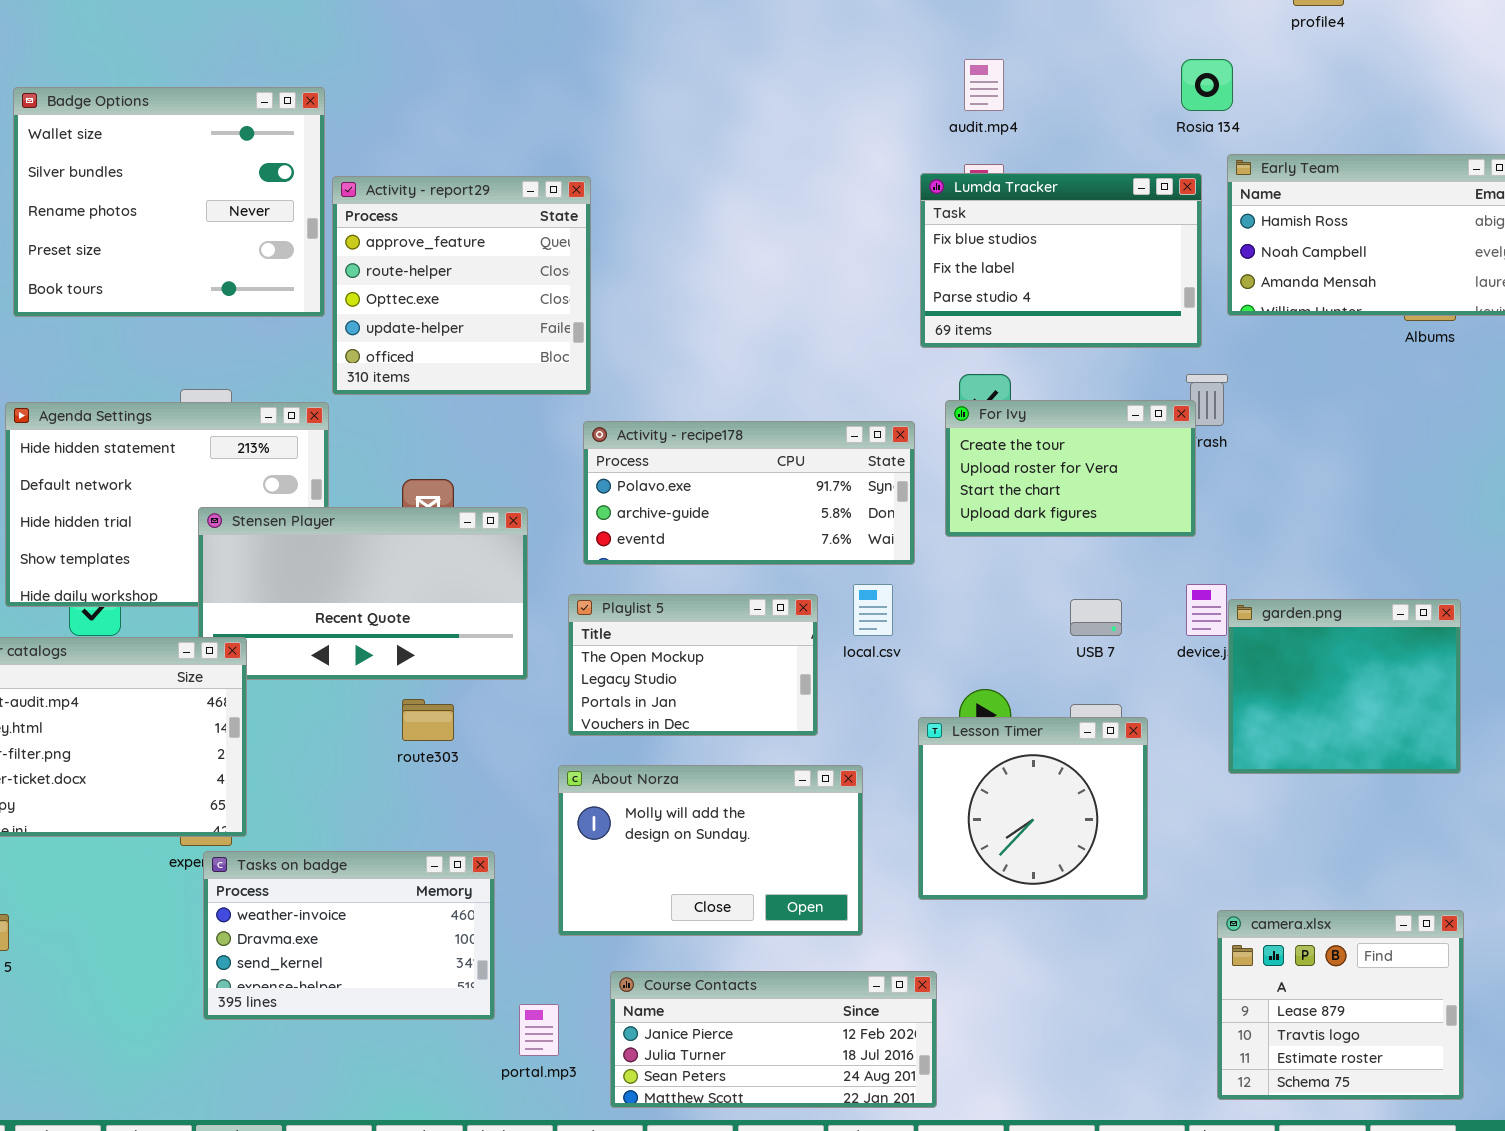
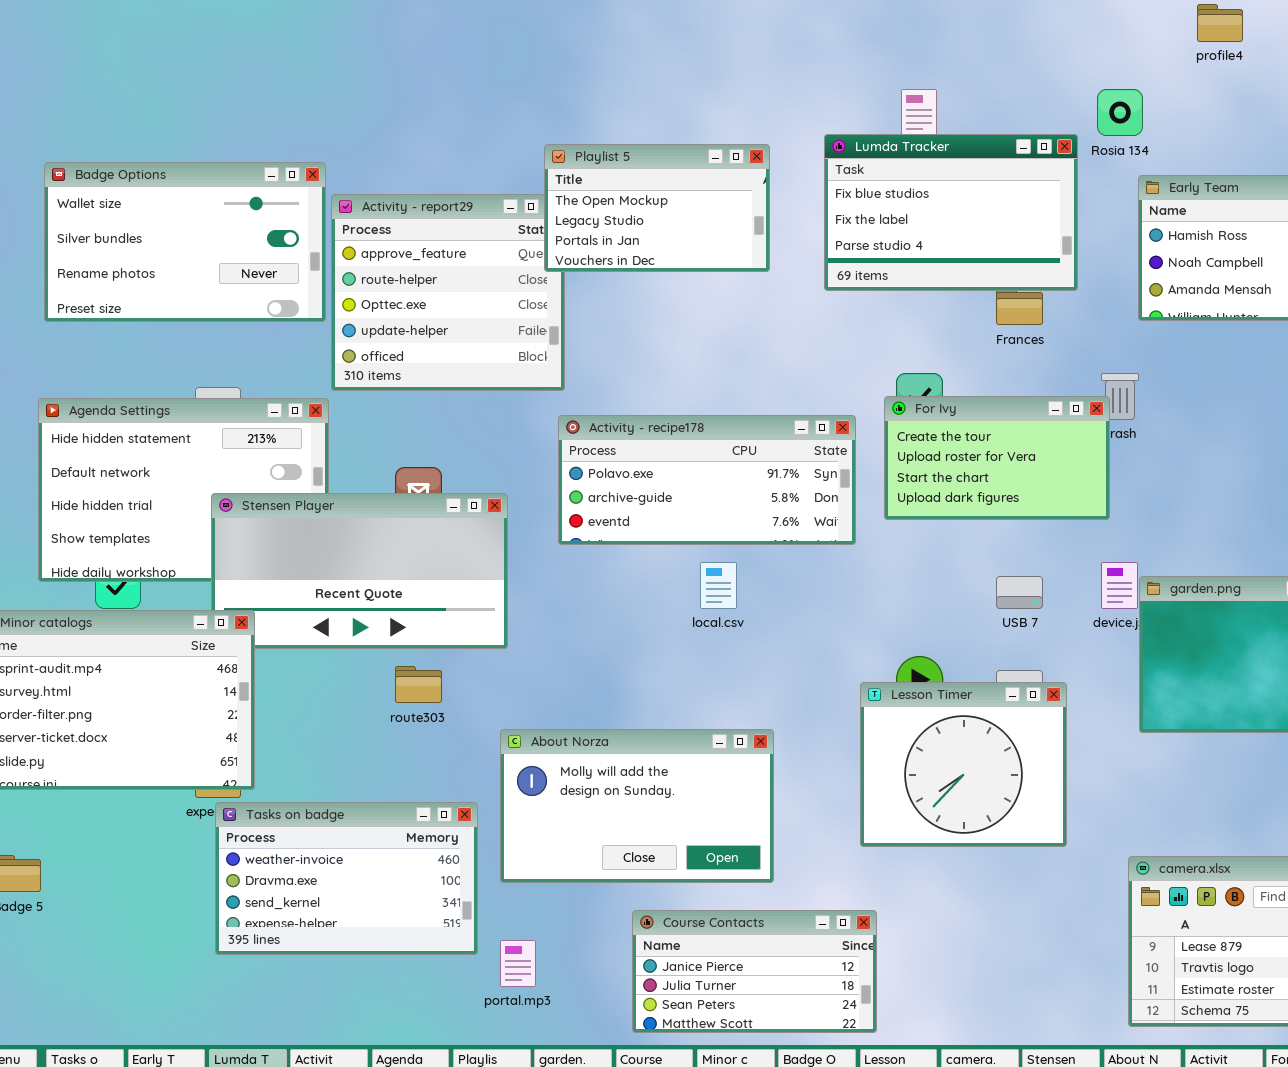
Badge Options: [13,87,325,317] -> [44,162,326,322], resized
Lumda Tracker: [920,173,1202,348] -> [824,134,1078,291], moved
local.csv: [853,584,893,636] -> [700,562,737,609], moved
Playlist 5: [568,594,818,736] -> [544,144,770,272], moved
About Norza: [558,765,863,936] -> [500,729,774,883], moved
Course Contacts: [610,971,937,1108] -> [632,910,877,1033], resized

